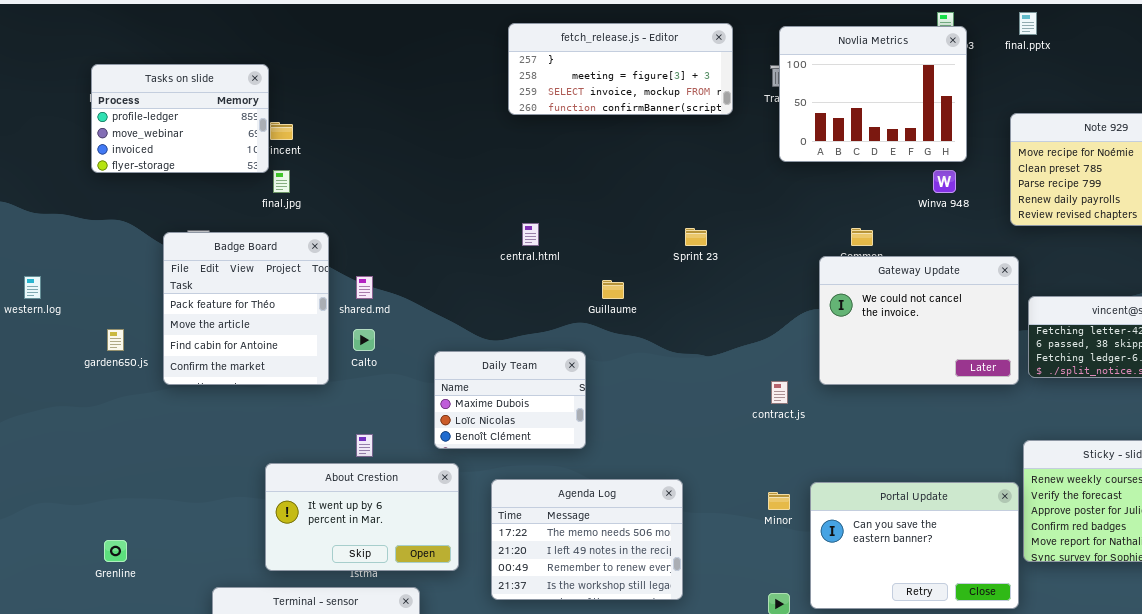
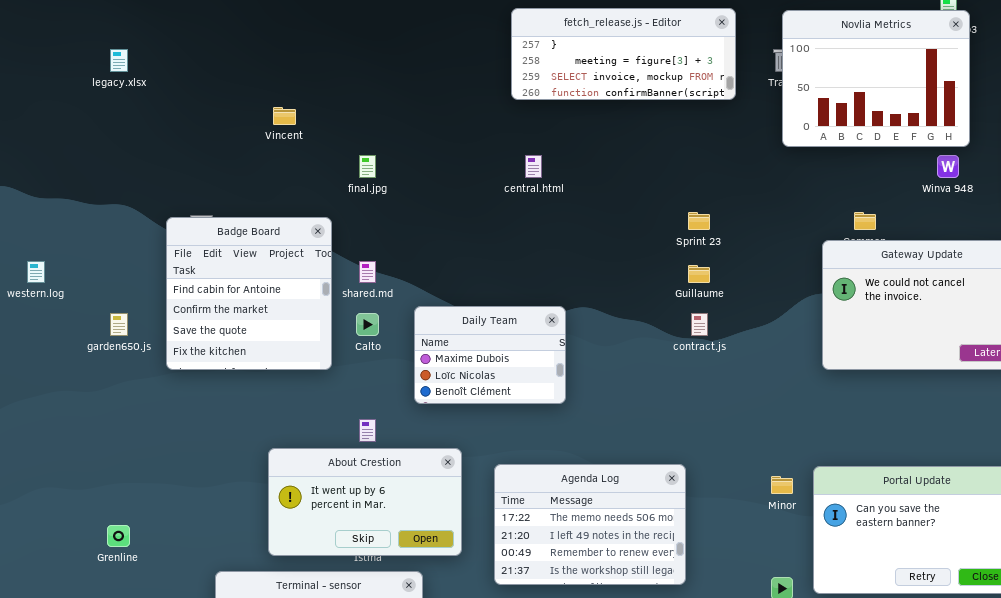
Tasks on slide: [91,64,269,173] -> none, closed
final.jpg: [273,170,290,193] -> [359,155,376,178], moved
central.html: [522,223,539,246] -> [525,155,542,178], moved
Badge Board: [163,232,329,385] -> [166,217,332,370], scrolled down 2 rows
Guillaume: [602,280,624,299] -> [688,265,710,283], moved
Daily Team: [434,351,586,449] -> [414,306,566,404], moved
contract.js: [771,381,788,404] -> [691,313,708,336], moved

